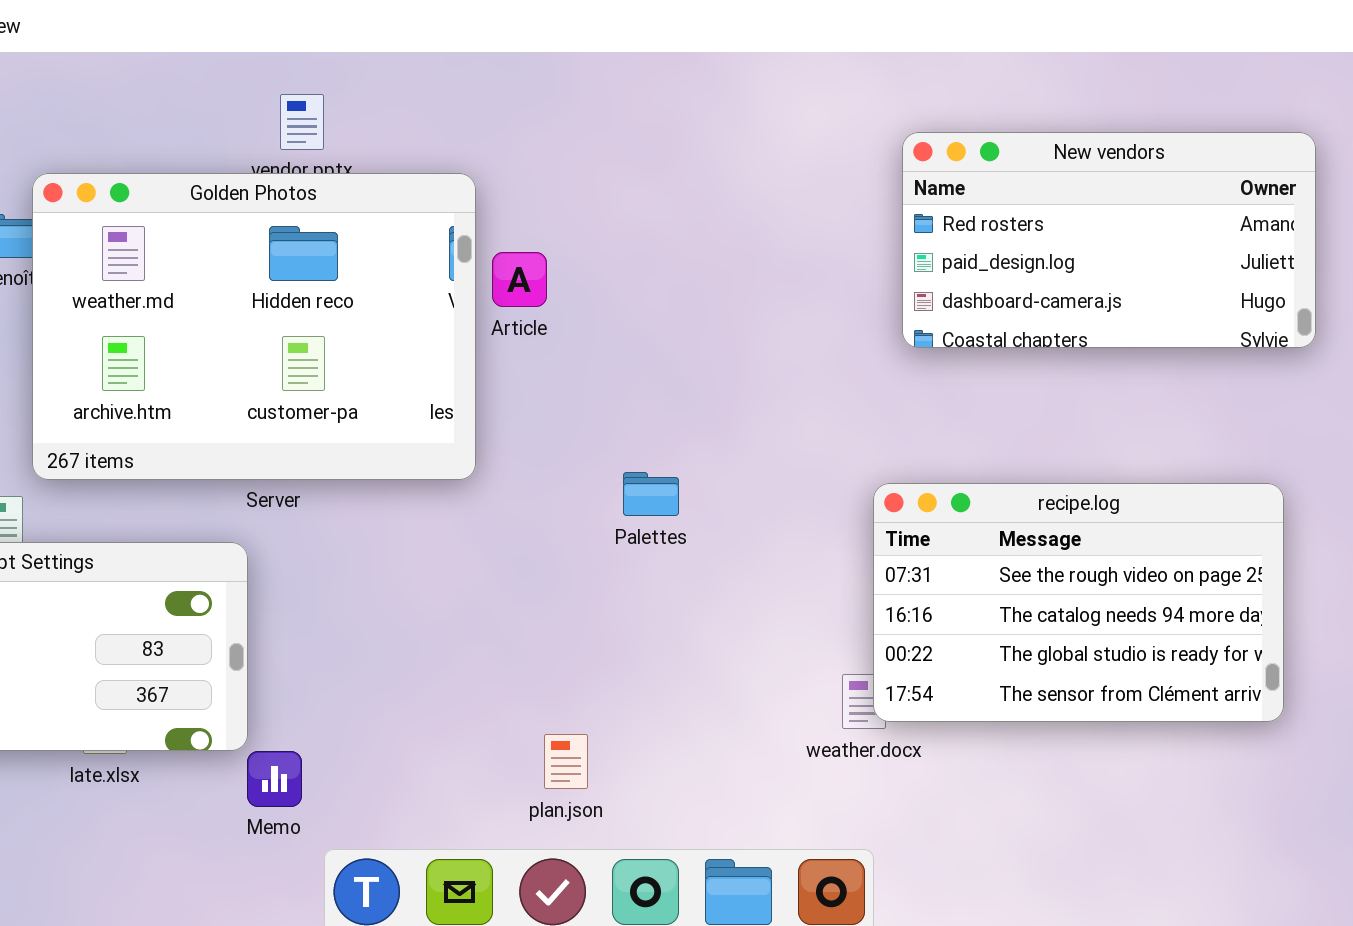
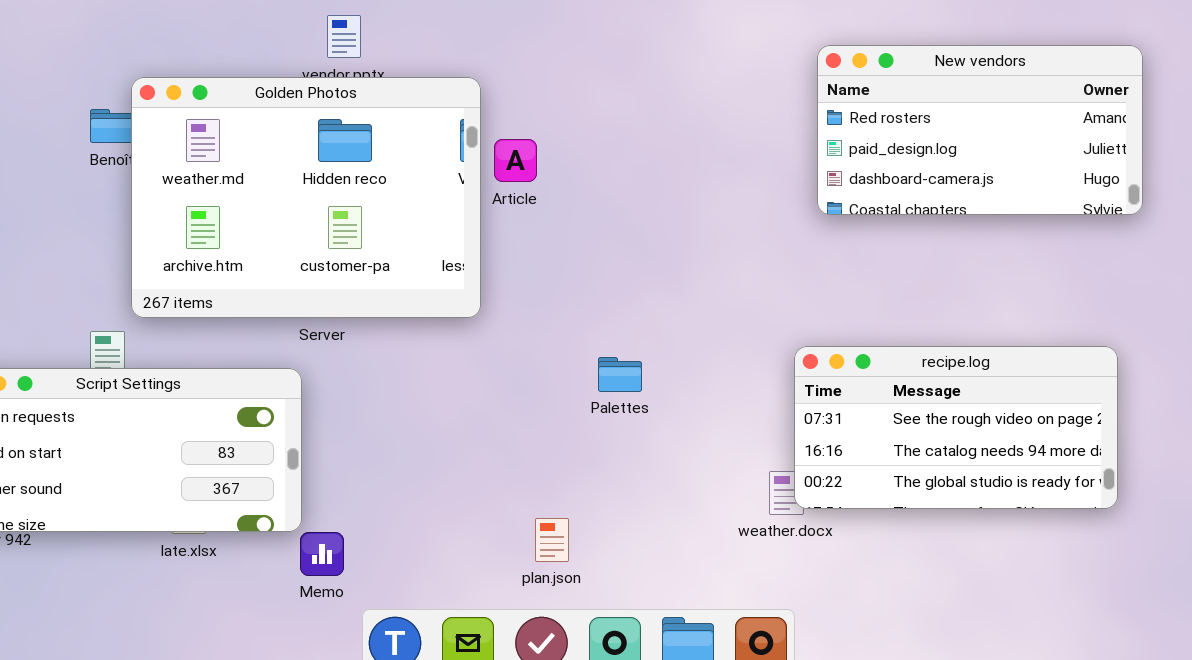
Palettes: [623,472,679,516] -> [598,357,642,392], moved
recipe.log: [873,483,1284,722] -> [794,346,1118,509], resized

